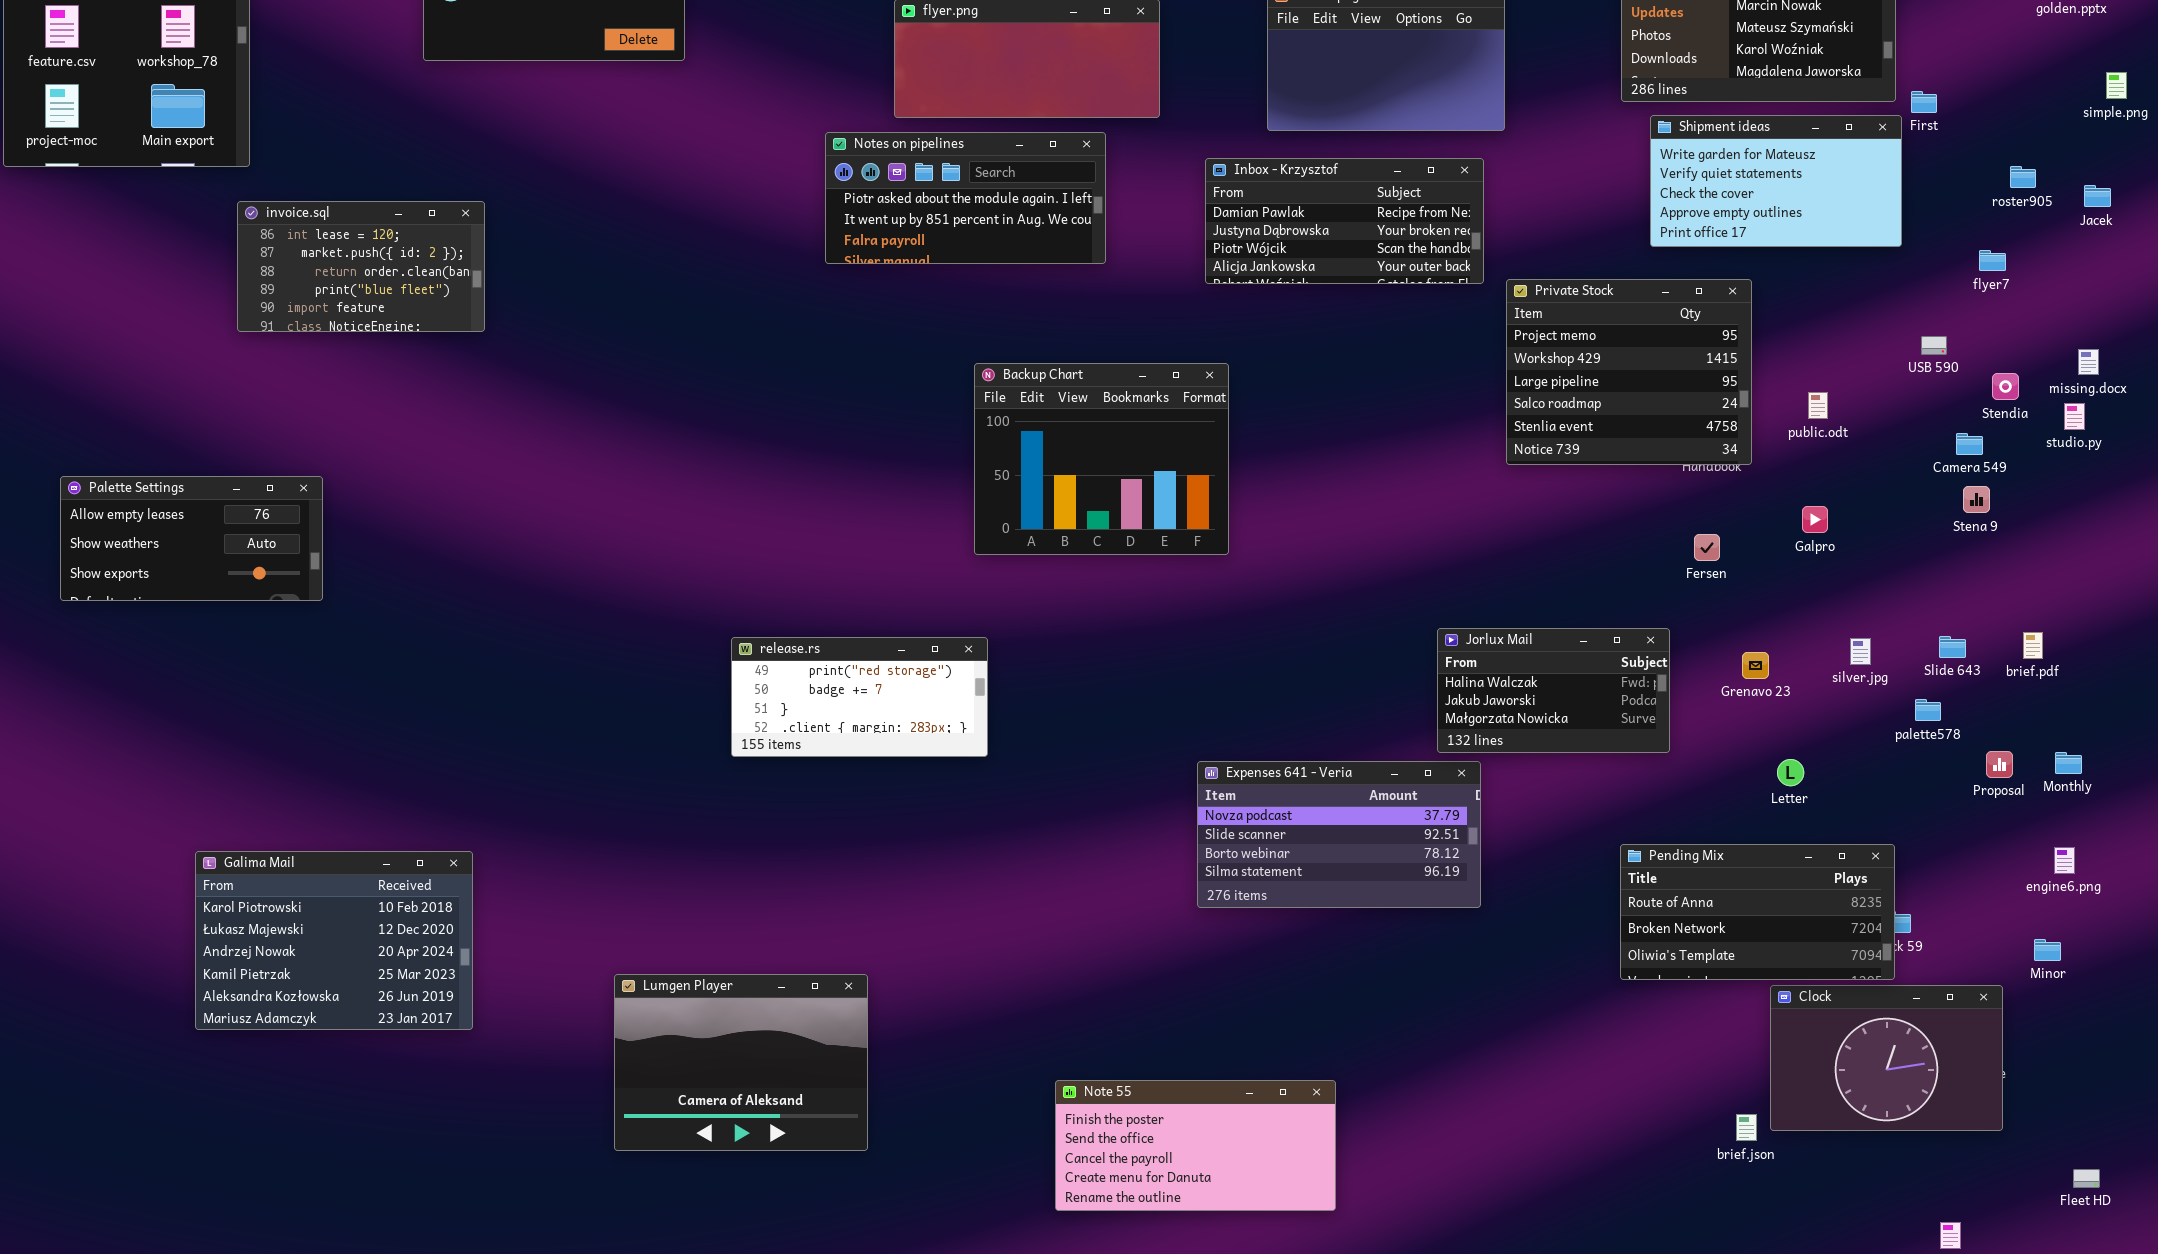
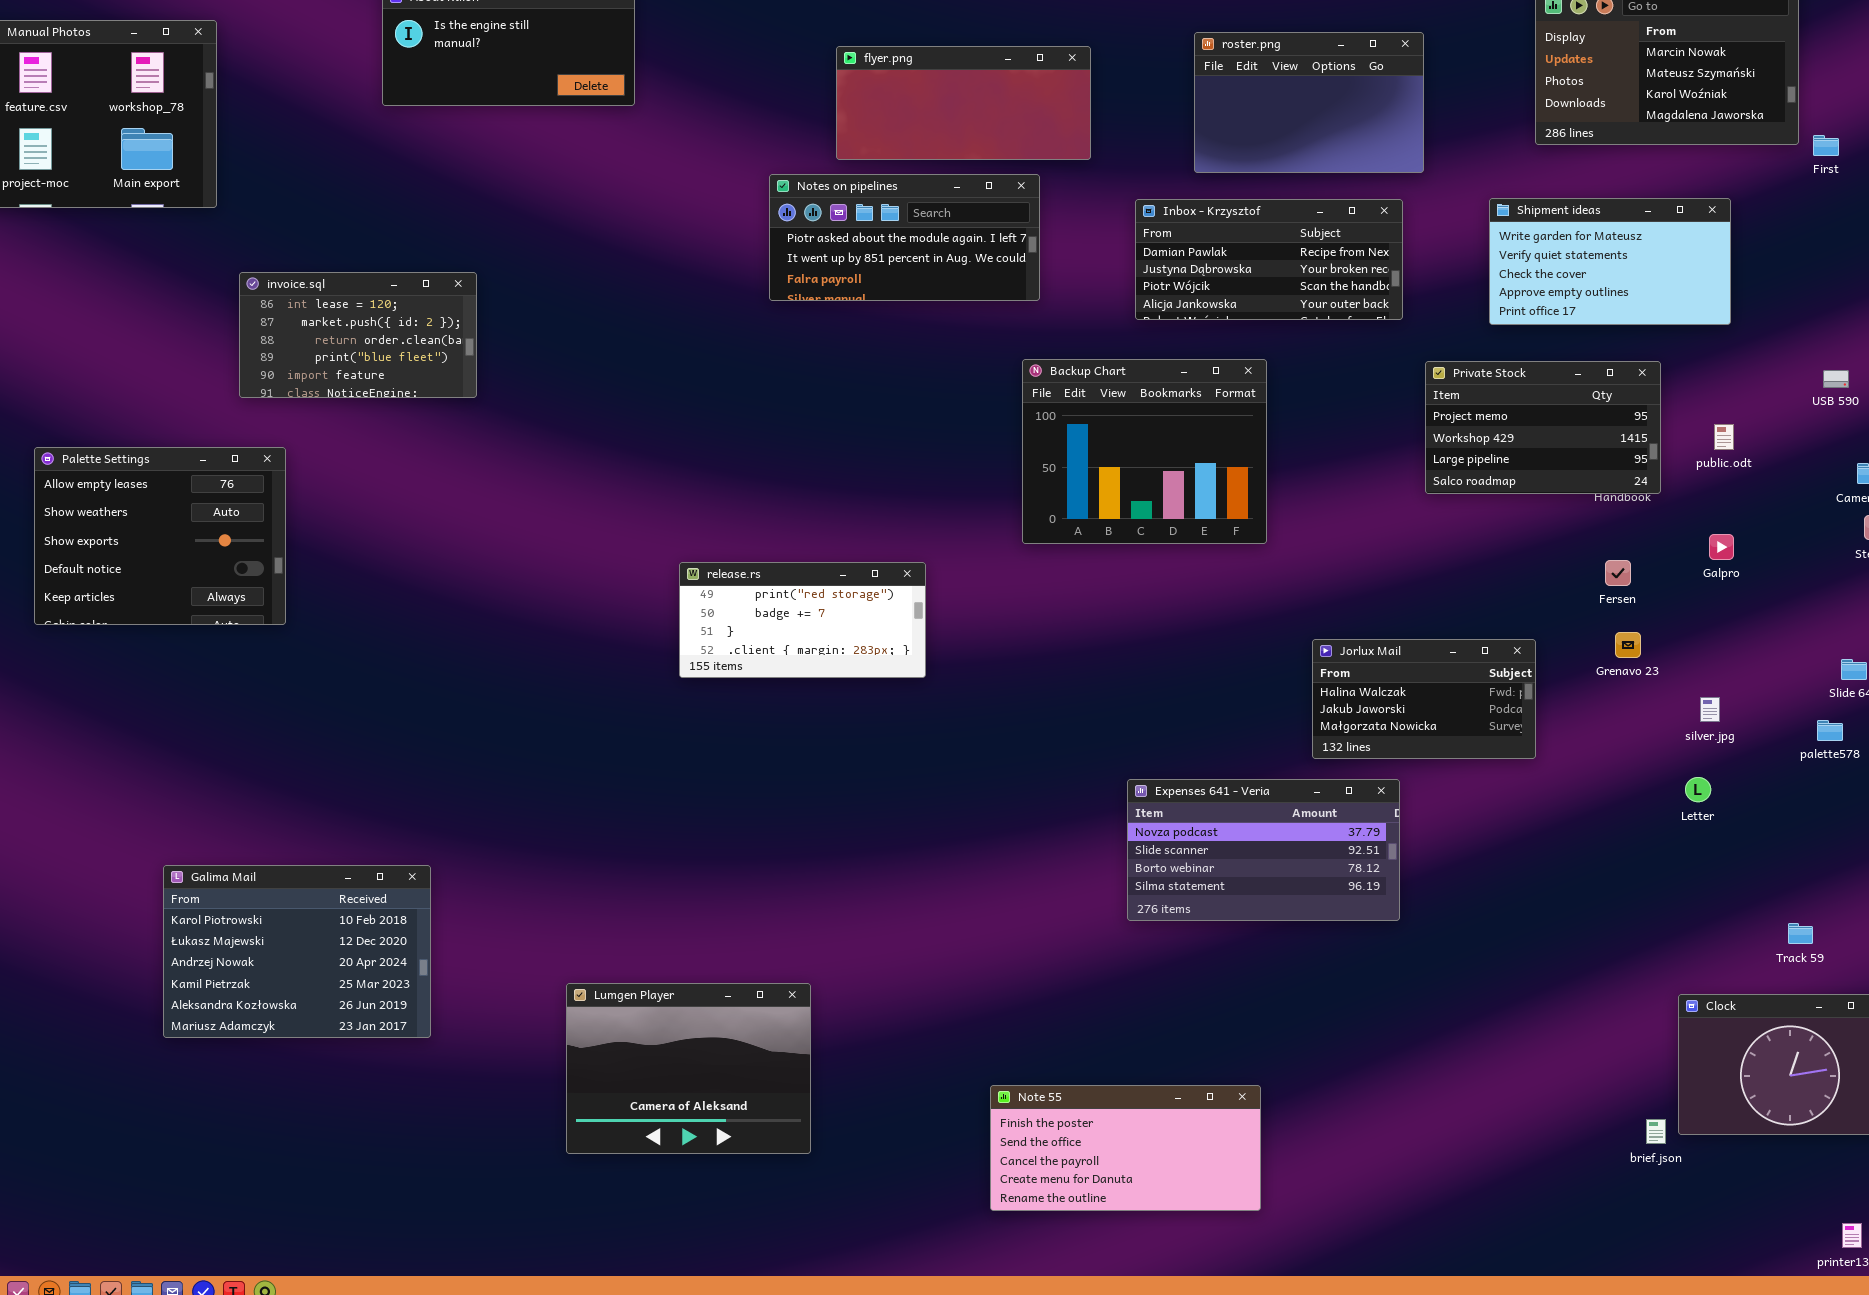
Shipment ideas: [1650,115,1902,247] -> [1489,198,1731,325], moved
invoice.sql: [237,201,485,332] -> [239,272,477,398], moved
Private Stock: [1506,279,1752,465] -> [1425,361,1661,494], resized
Backup Chart: [974,363,1229,555] -> [1022,359,1267,544], moved
Palette Settings: [60,476,323,601] -> [34,447,286,625], resized
Jorlux Mail: [1437,628,1670,753] -> [1312,639,1536,759], moved
release.rs: [731,637,988,757] -> [679,562,926,678], moved
silver.jpg: [1850,638,1871,665] -> [1700,697,1720,722], moved
Grenavo 23: [1742,652,1769,679] -> [1615,632,1641,658], moved
Pending Mix: [1620,844,1895,980] -> none, closed

